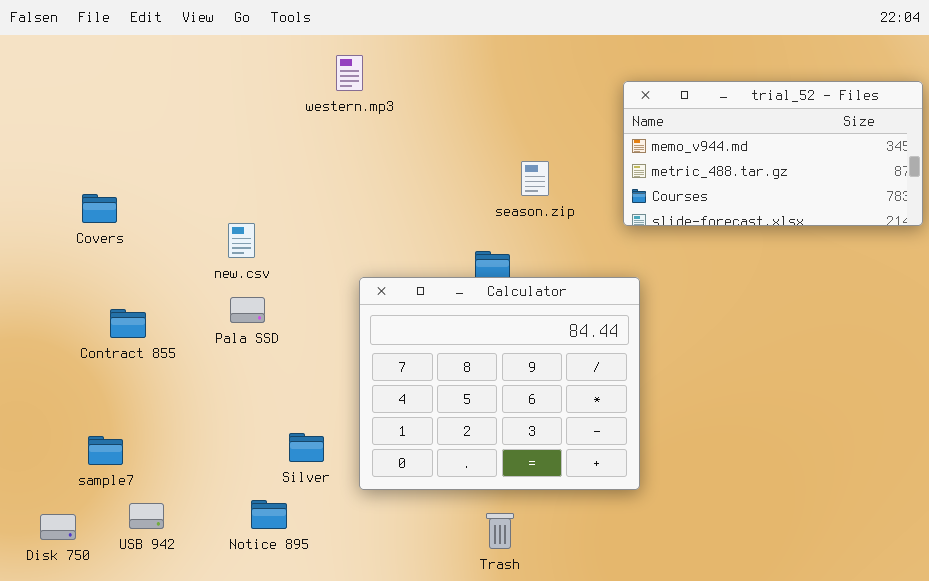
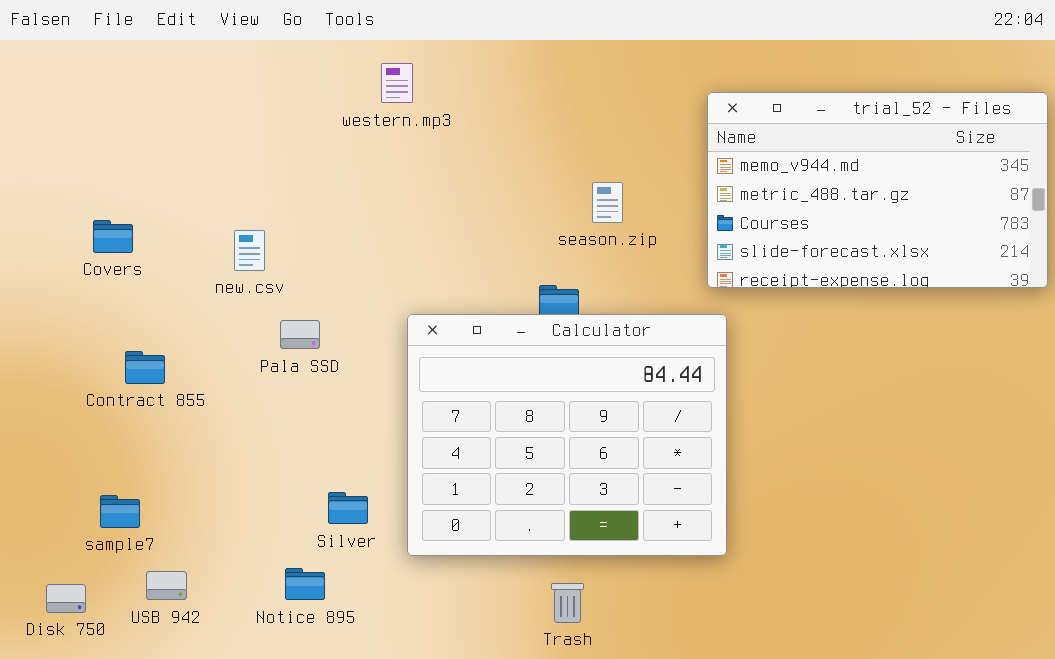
trial_52 - Files: [623,81,923,226] -> [707,92,1048,288], resized
new.csv: [228,223,255,258] -> [234,230,265,271], moved
Pala SSD: [230,297,265,323] -> [280,320,320,349], moved

